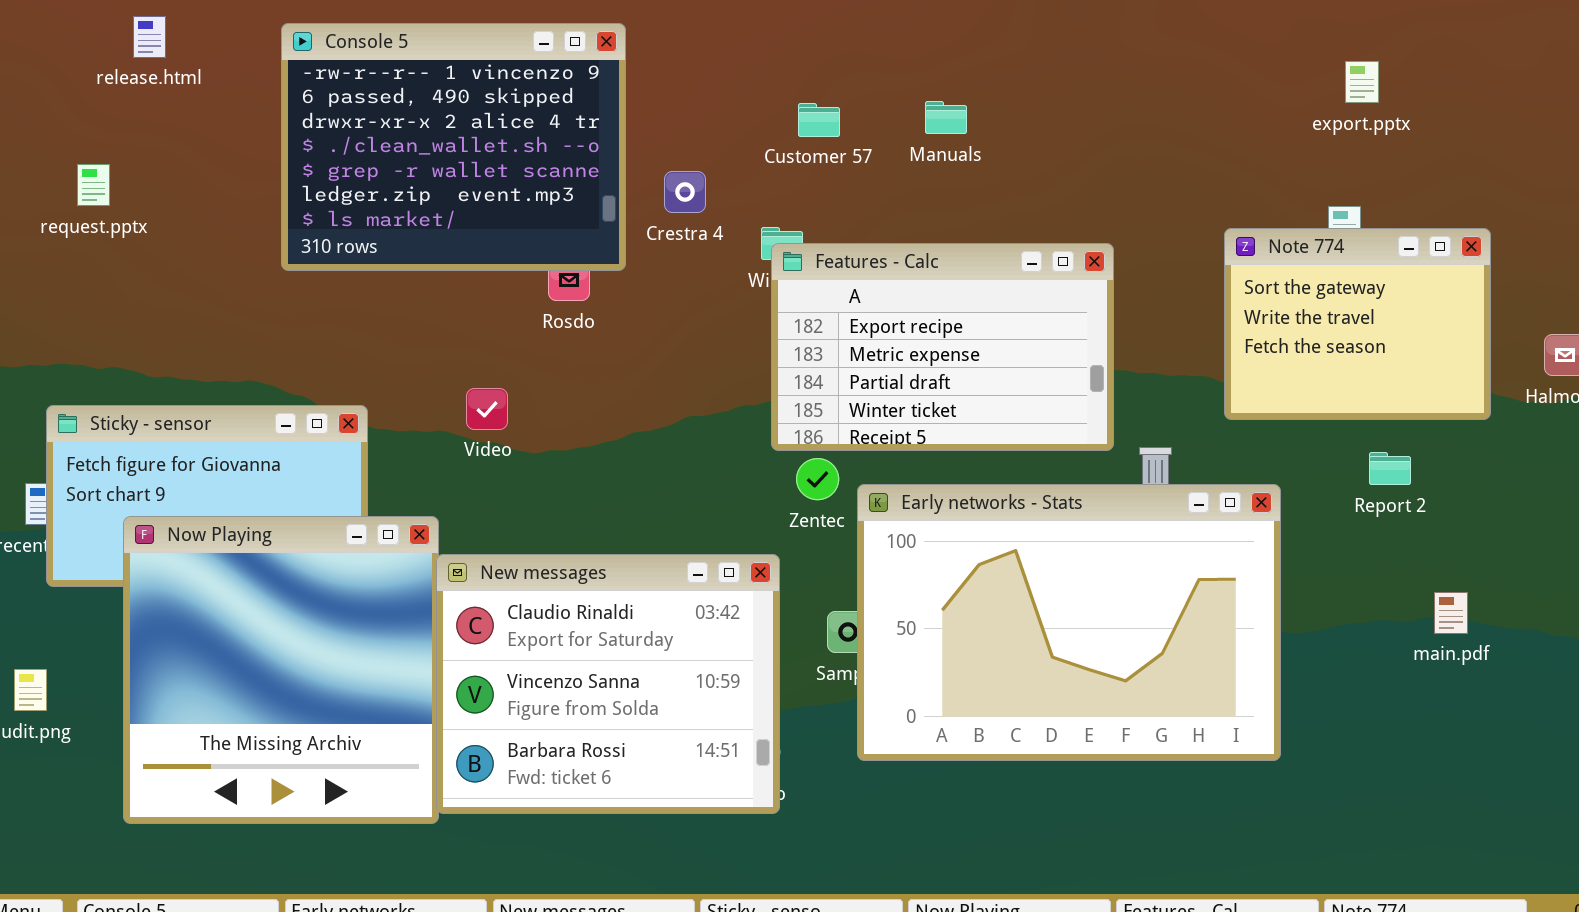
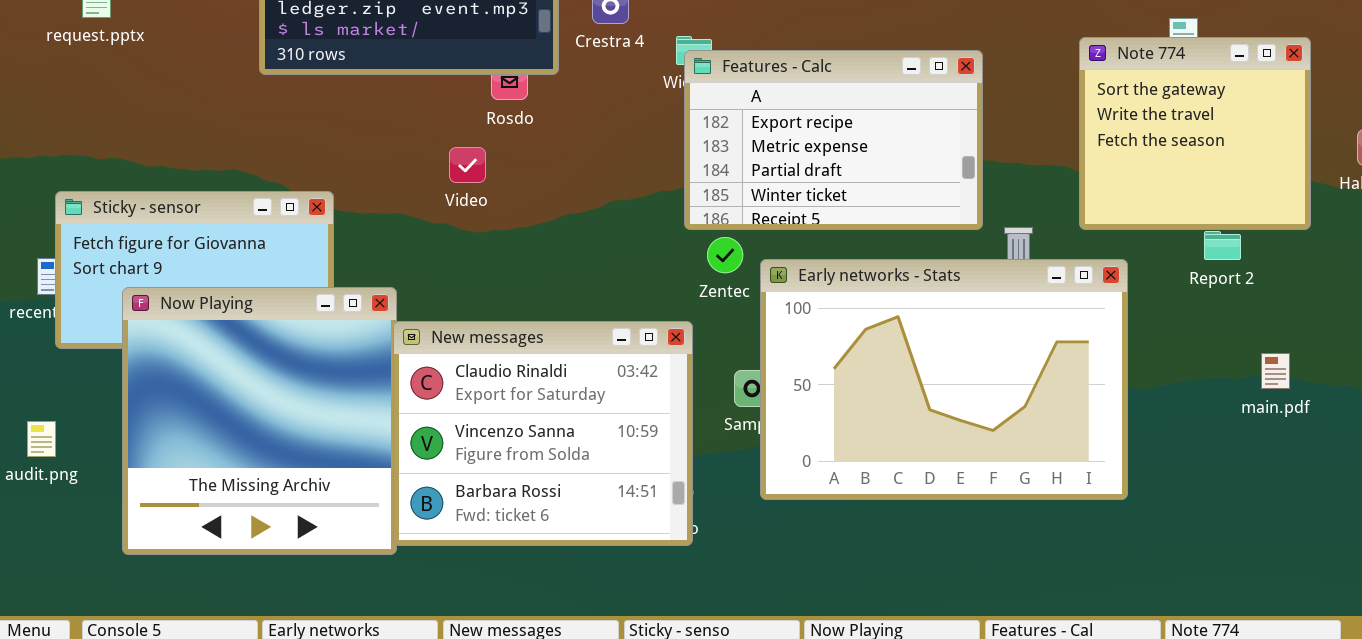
Note 774: [1224,228,1491,420] -> [1079,37,1311,230], resized
Video: [466,388,508,430] -> [449,147,486,183], moved

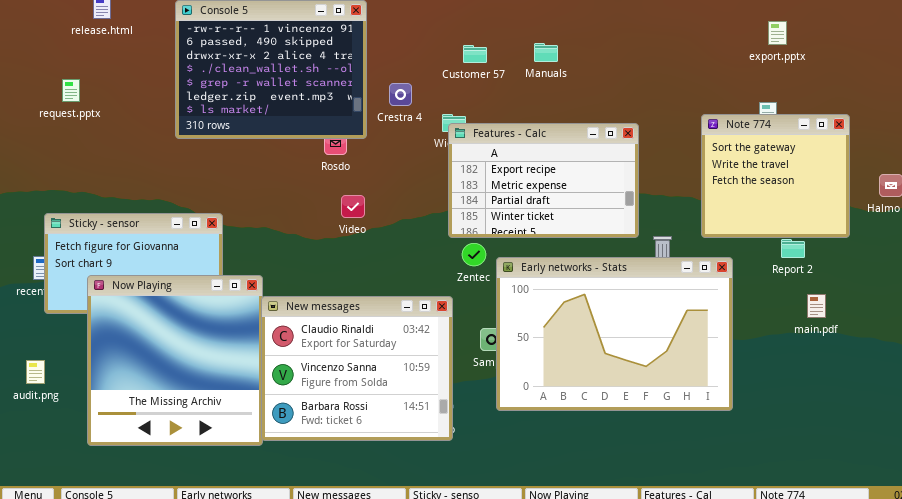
Video: [449,147,486,183] -> [341,195,365,218], moved
main.pdf: [1261,353,1290,389] -> [807,294,826,318], moved

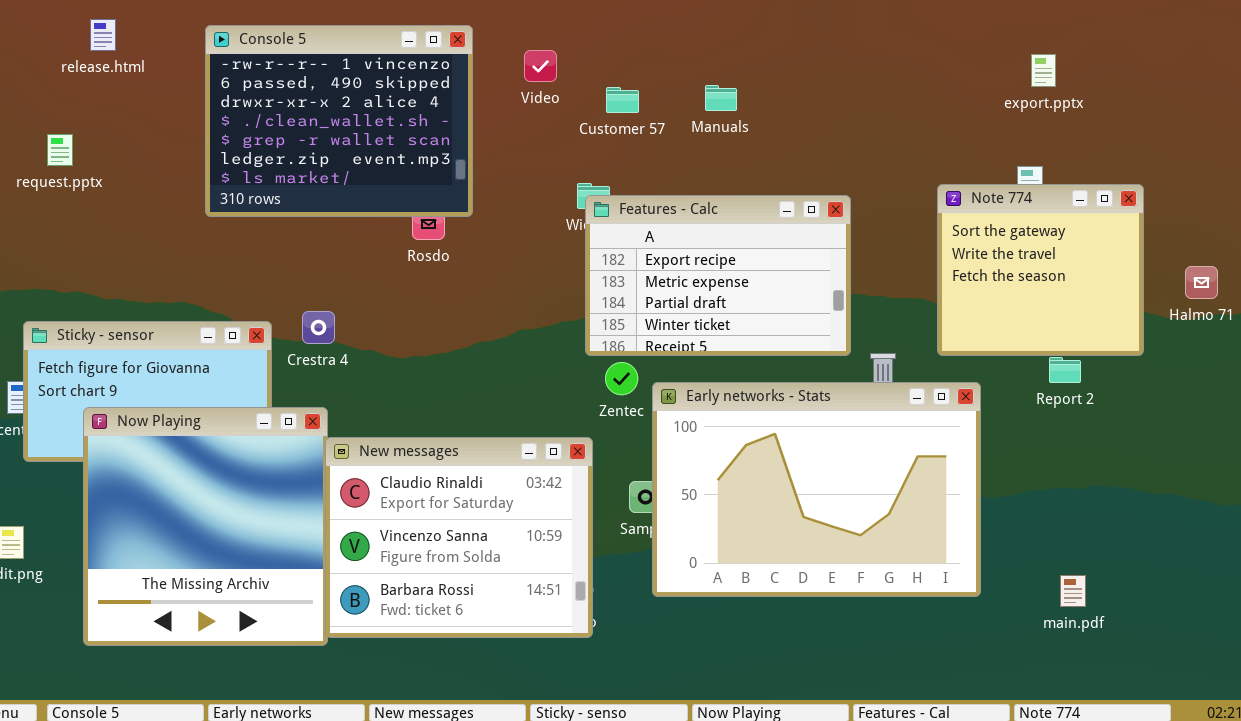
Crestra 4: [389,83,412,106] -> [302,311,335,344], moved
Video: [341,195,365,218] -> [524,50,557,82], moved
main.pdf: [807,294,826,318] -> [1060,575,1086,607], moved

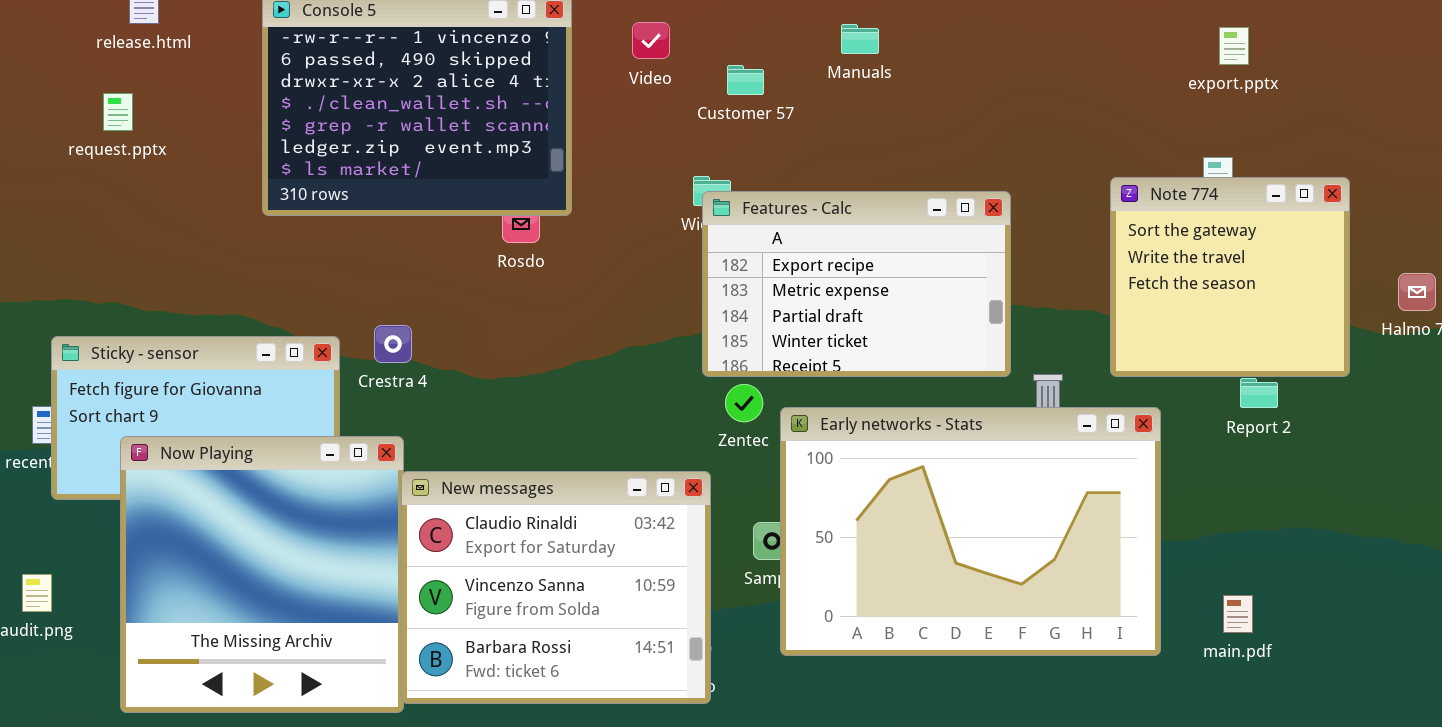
Manuals: [705,85,737,111] -> [841,24,879,54], moved
request.pptx: [47,134,73,166] -> [103,93,133,131], moved
main.pdf: [1060,575,1086,607] -> [1223,595,1253,633], moved

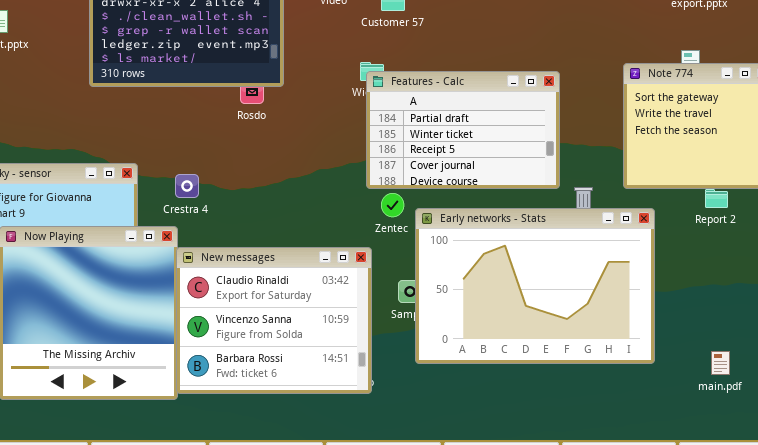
Features - Calc: [702,191,1011,377] -> [366,71,560,189], scrolled down 2 rows
Crestra 4: [374,325,412,363] -> [175,174,199,198], moved
main.pdf: [1223,595,1253,633] -> [711,351,730,375], moved

